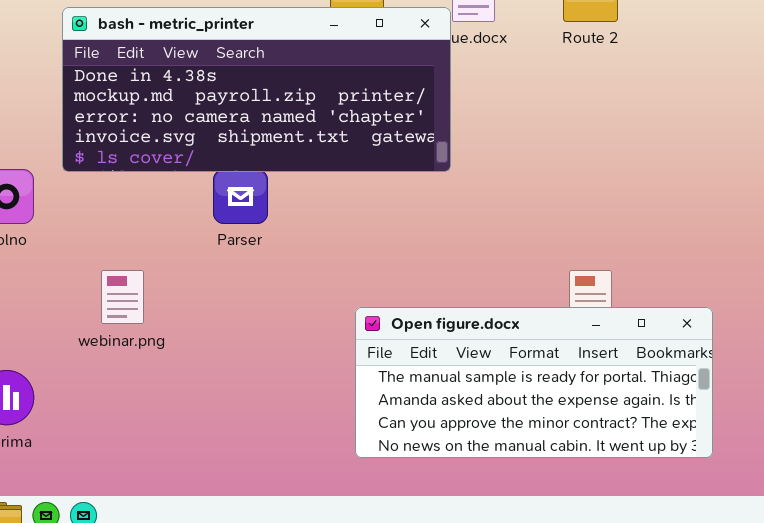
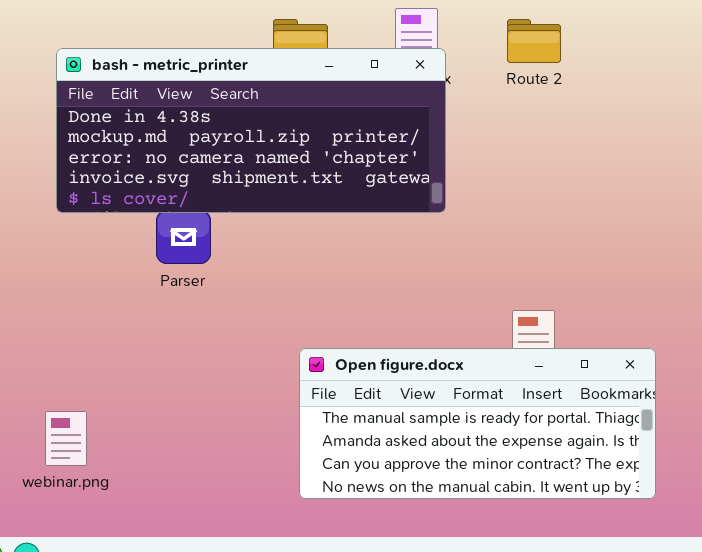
bash - metric_printer: [62,7,451,172] -> [56,48,446,213], moved
webinar.png: [101,270,144,324] -> [45,411,87,466], moved

